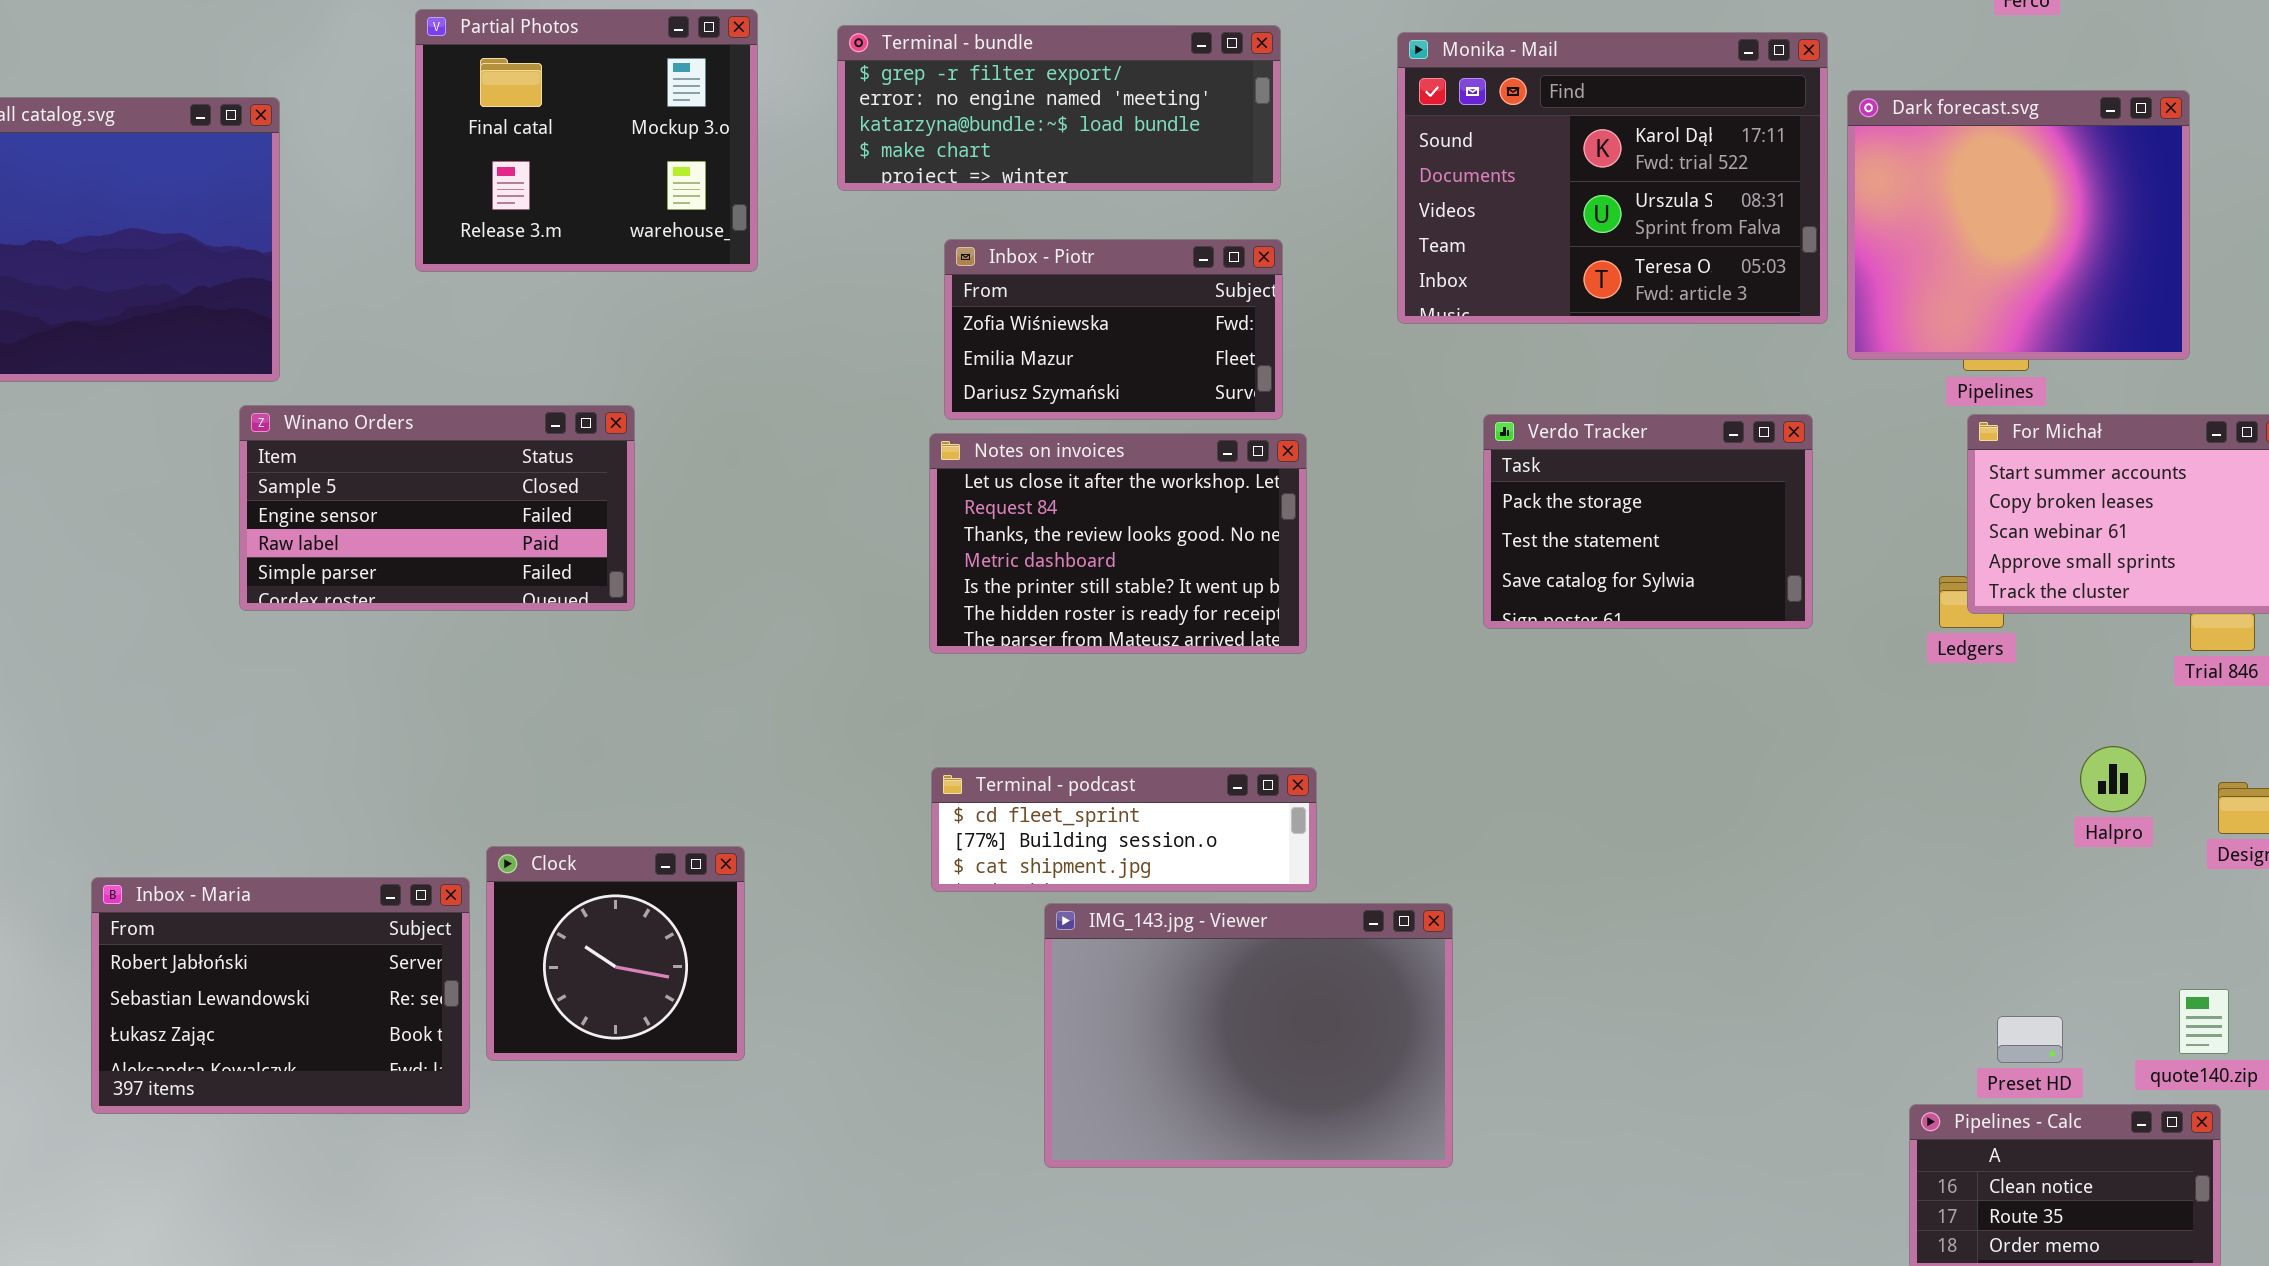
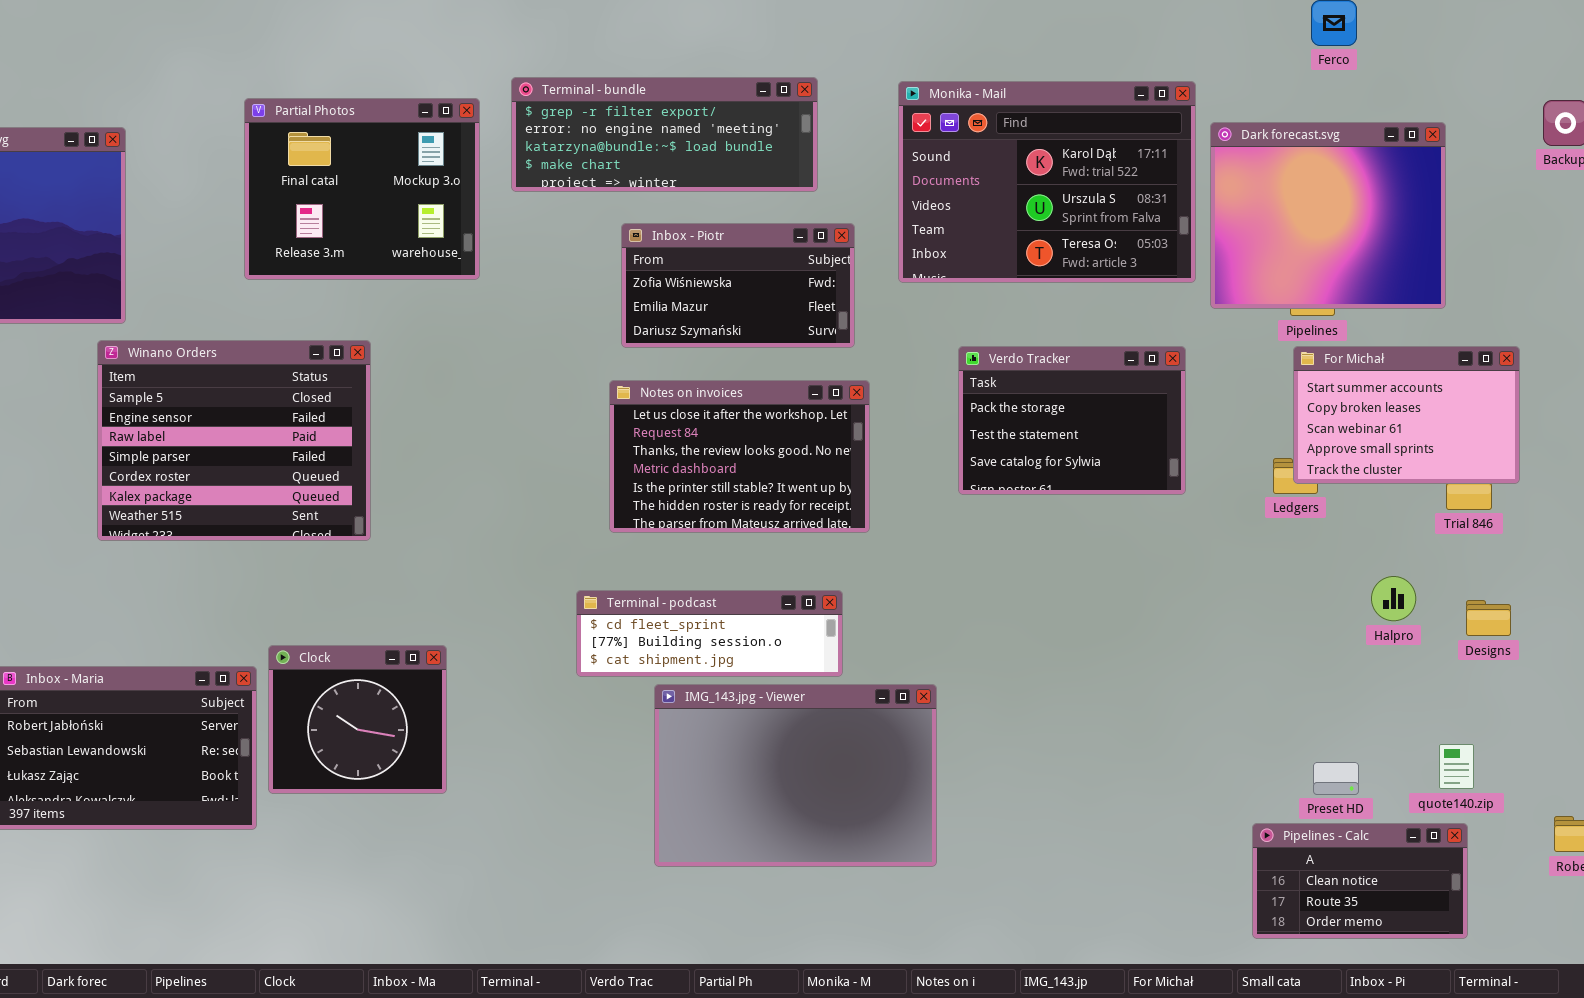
Partial Photos: [415,9,758,272] -> [244,98,480,280], moved
Inbox - Piotr: [944,239,1283,420] -> [621,223,855,348], moved
Winano Orders: [239,405,635,611] -> [97,340,371,541], resized
Notes on invoices: [929,433,1307,654] -> [609,380,870,533], moved

